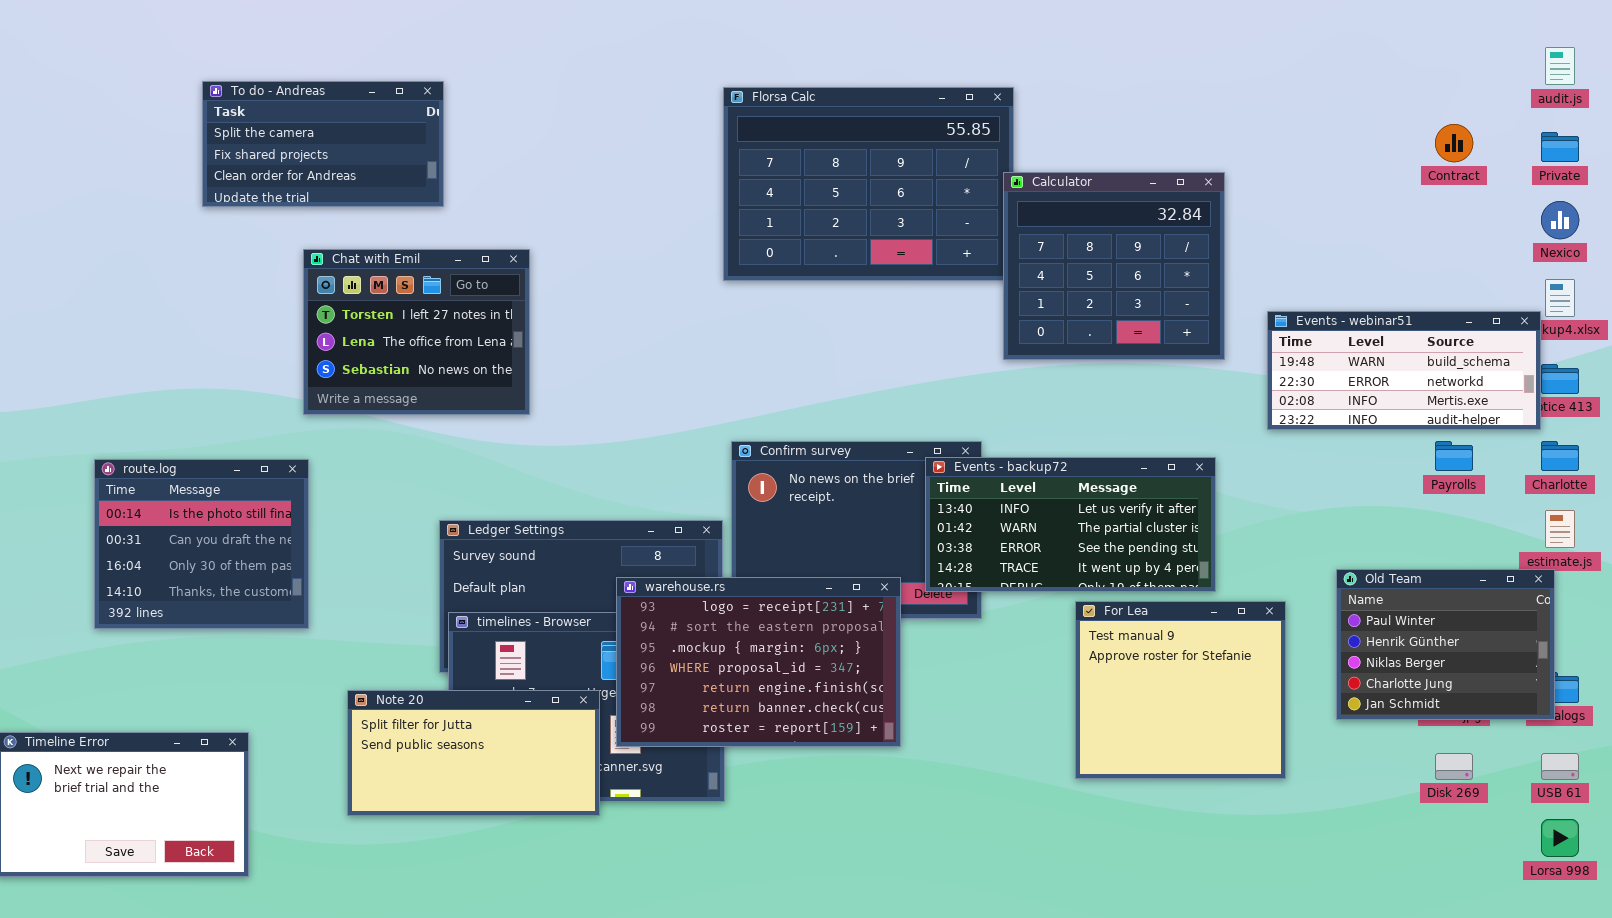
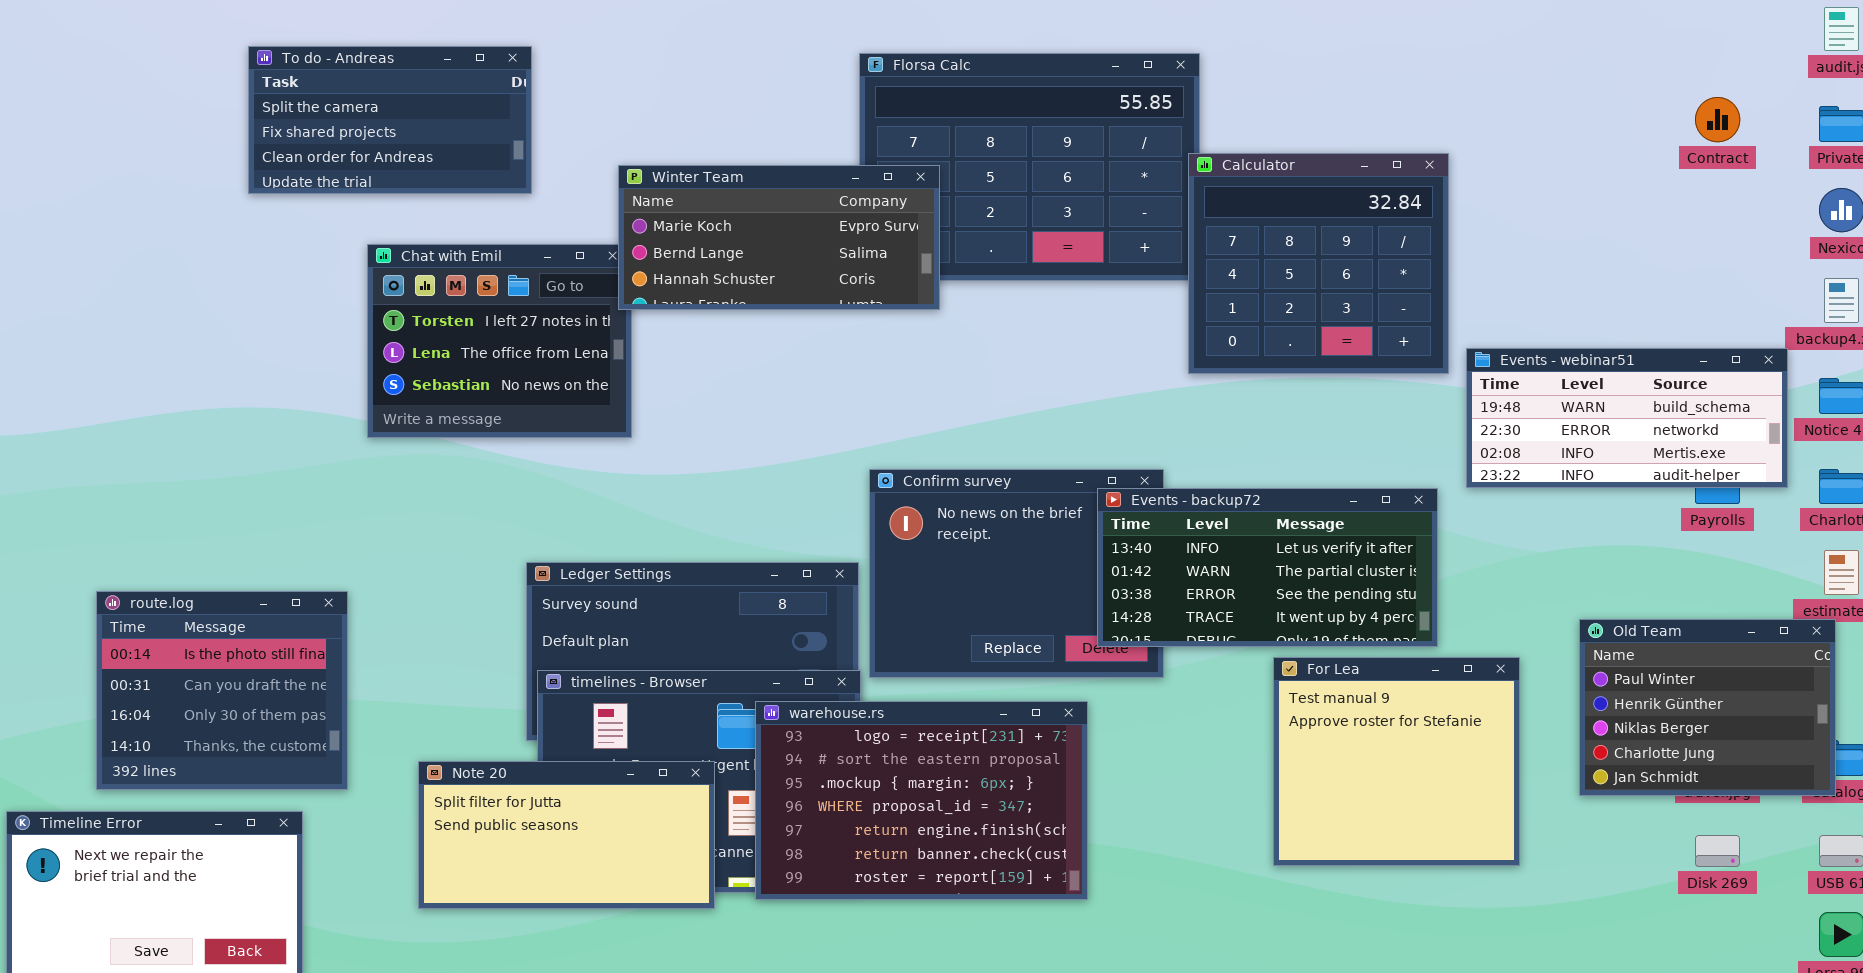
Winter Team: none -> [618,165,940,310], opened
Events - webinar51: [1267,311,1541,430] -> [1466,348,1788,488], moved
route.log: [94,459,309,629] -> [96,591,348,790], moved
warehouse.rs: [616,577,901,747] -> [755,701,1088,900], moved

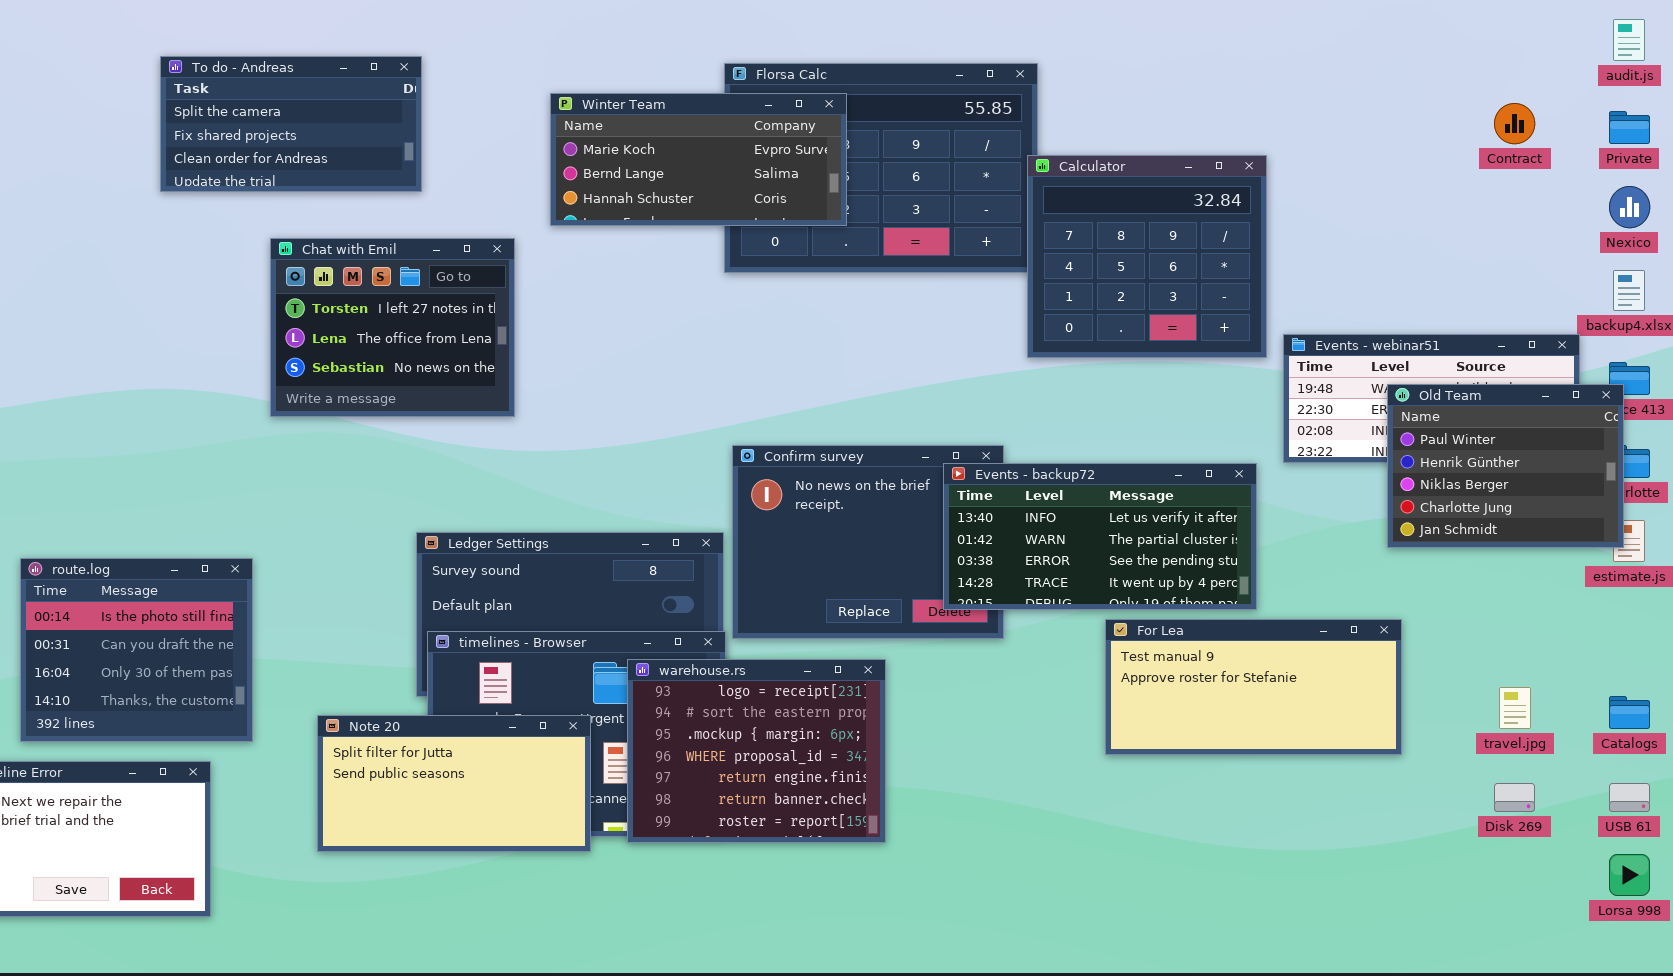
Winter Team: [618,165,940,310] -> [550,93,847,226], moved
Old Team: [1579,619,1836,796] -> [1387,384,1624,548], moved
For Lea: [1273,657,1520,866] -> [1105,619,1402,755], resized
warehouse.rs: [755,701,1088,900] -> [627,659,886,843], resized

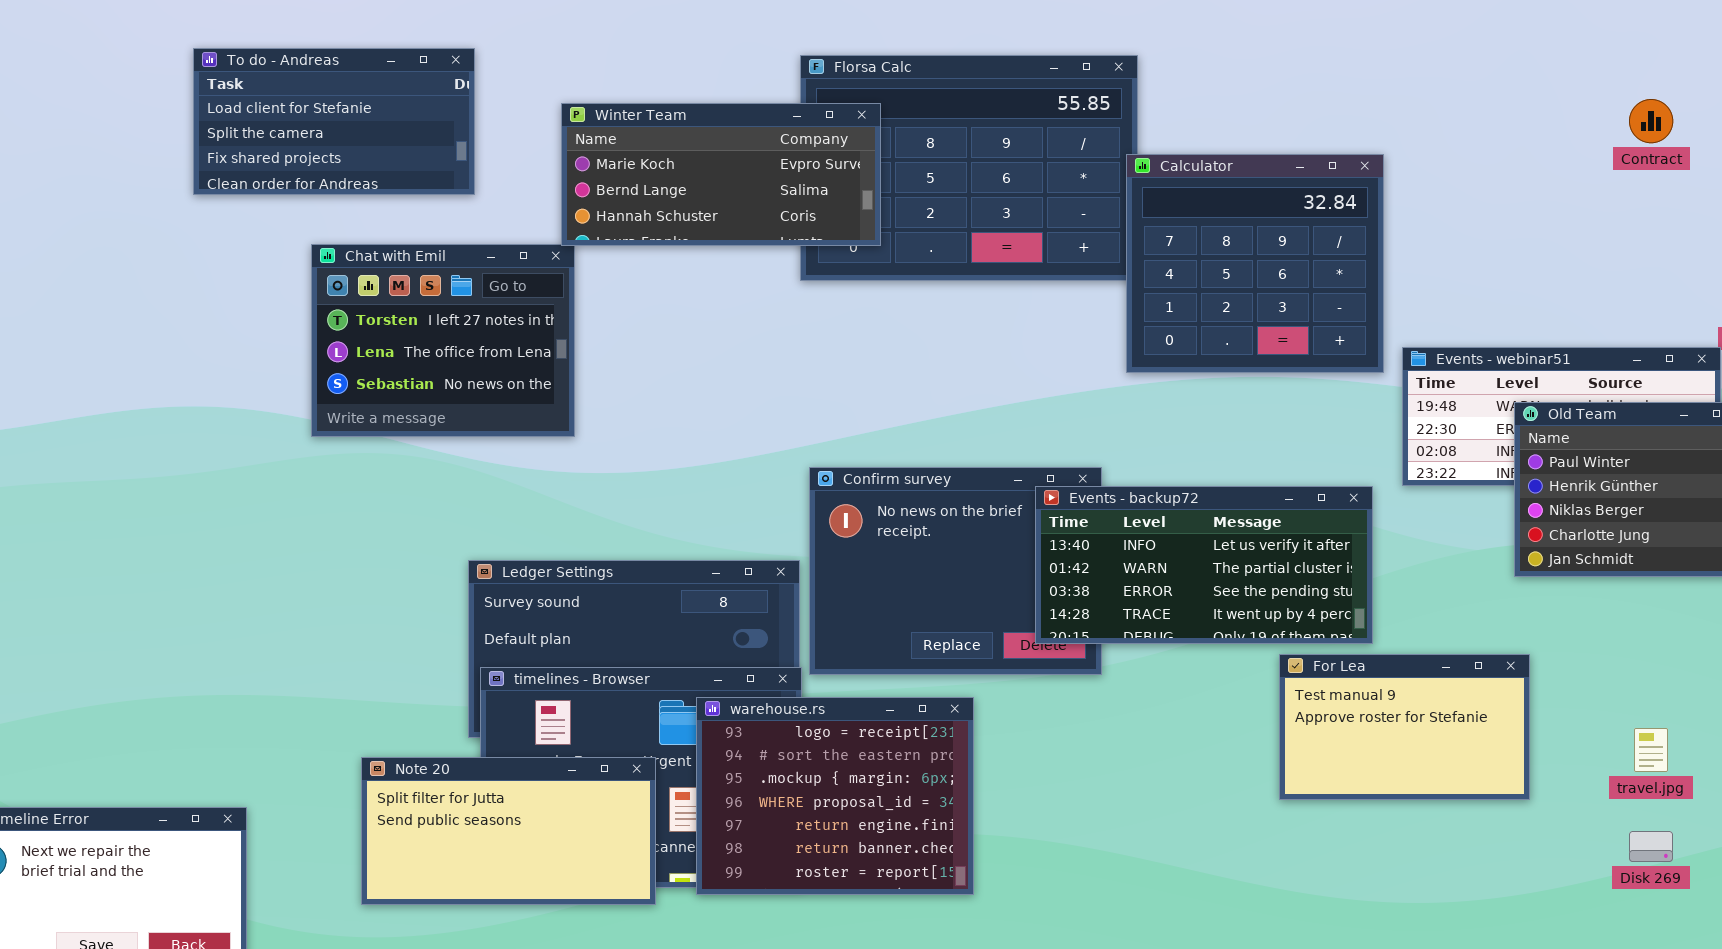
To do - Andreas: [160,56,422,192] -> [193,48,475,195], scrolled up 1 row
Winter Team: [550,93,847,226] -> [561,103,881,246], moved
route.log: [20,558,253,742] -> none, closed
For Lea: [1105,619,1402,755] -> [1279,654,1530,800], resized

